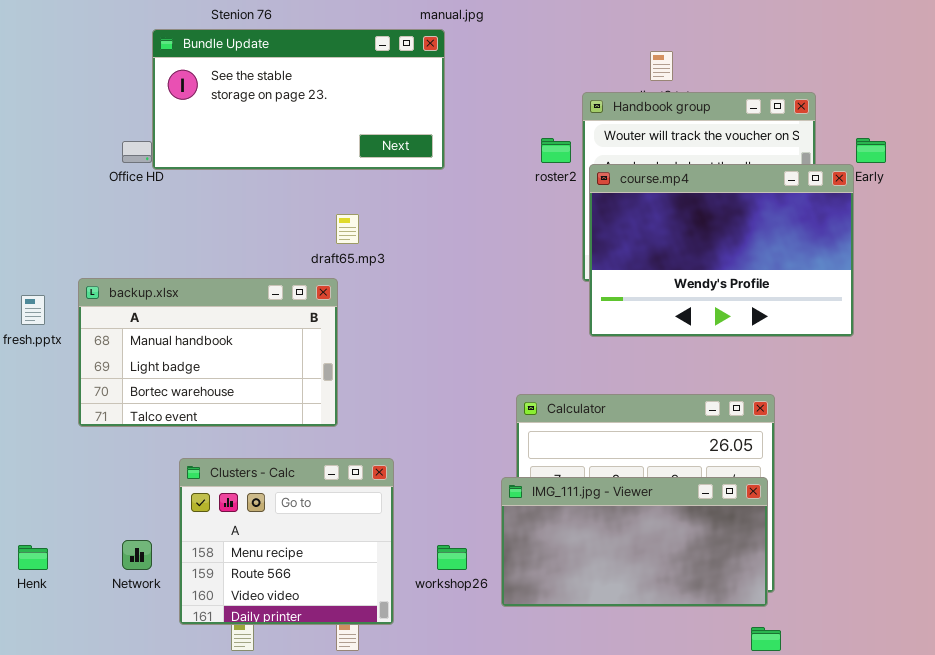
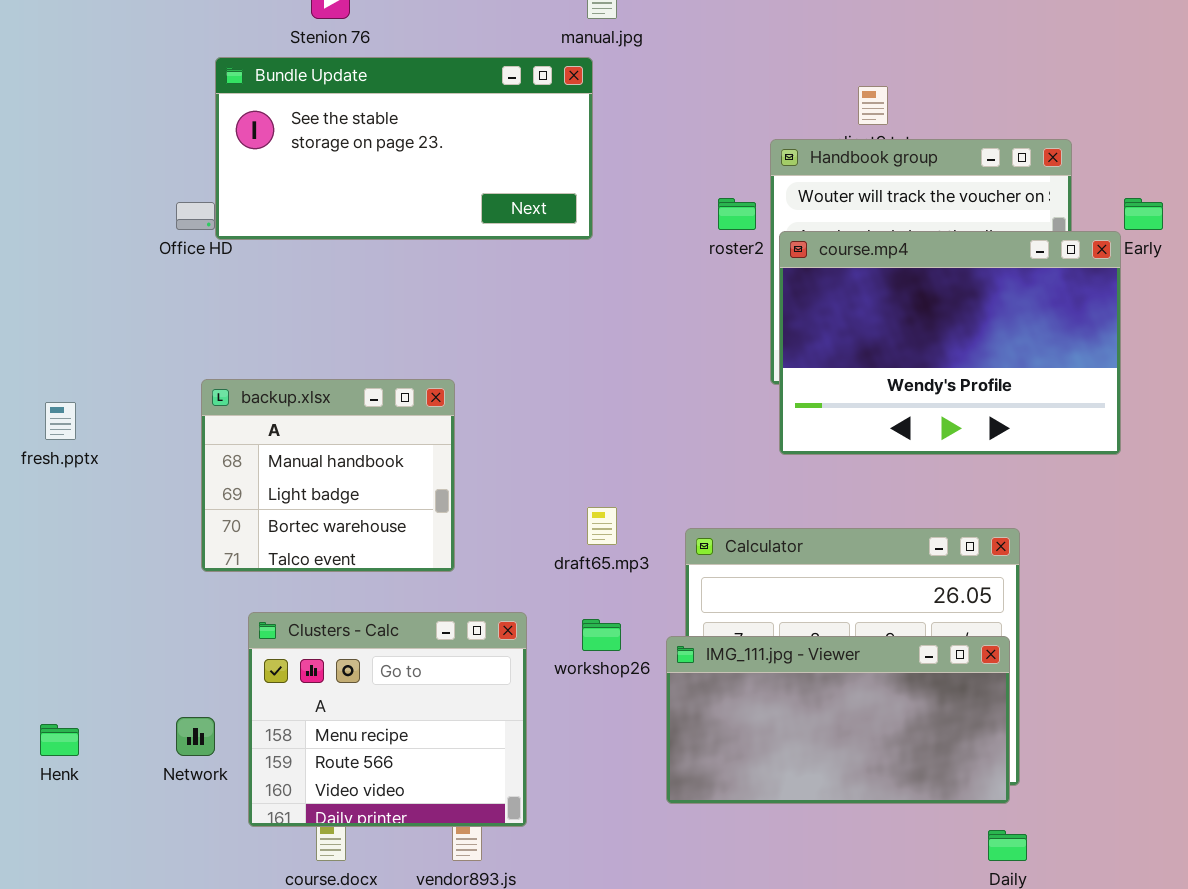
draft65.mp3: [336,214,359,244] -> [587,507,617,545], moved
backup.xlsx: [78,278,338,427] -> [201,379,455,572], resized
workshop26: [437,545,467,570] -> [582,619,621,651], moved

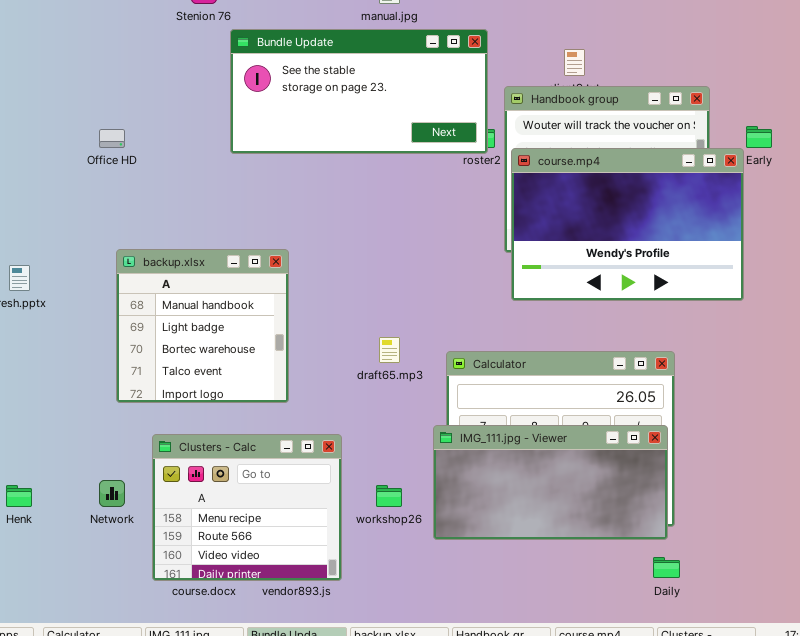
Bundle Update: [215,57,593,240] -> [230,29,488,154], moved
backup.xlsx: [201,379,455,572] -> [116,249,289,403], resized
Clusters - Calc: [248,612,527,827] -> [152,434,342,581], moved
workshop26: [582,619,621,651] -> [376,485,402,507], moved

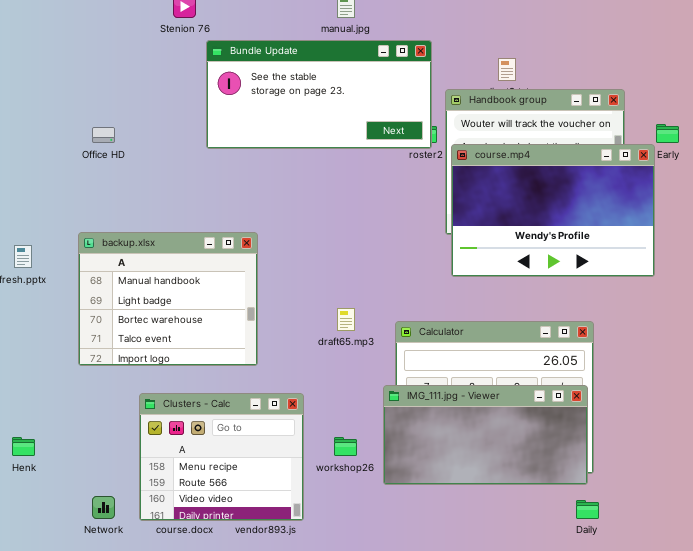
backup.xlsx: [116,249,289,403] -> [78,232,258,366], resized
Network: [99,480,125,507] -> [92,496,115,519], moved

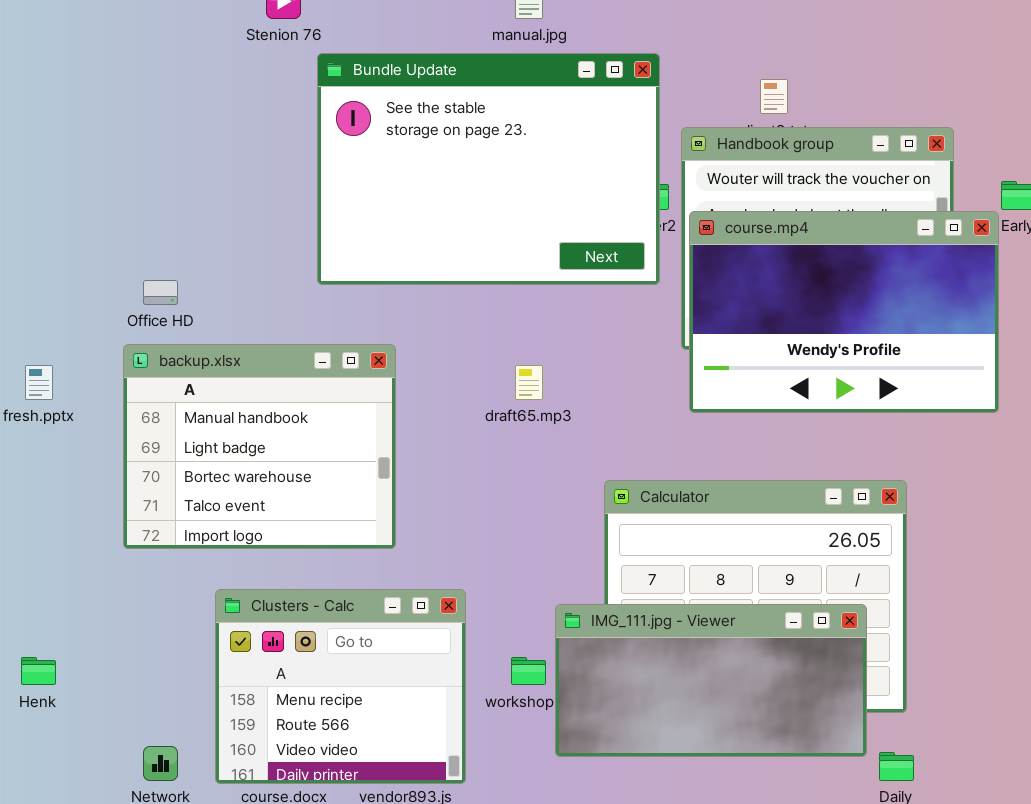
Bundle Update: [206,40,432,149] -> [317,53,660,285], resized
Office HD: [92,127,115,143] -> [143,280,178,305], moved
draft65.mp3: [337,308,355,331] -> [515,365,543,400], moved
IMG_111.jpg - Viewer: [383,385,588,485] -> [555,604,867,757], moved

